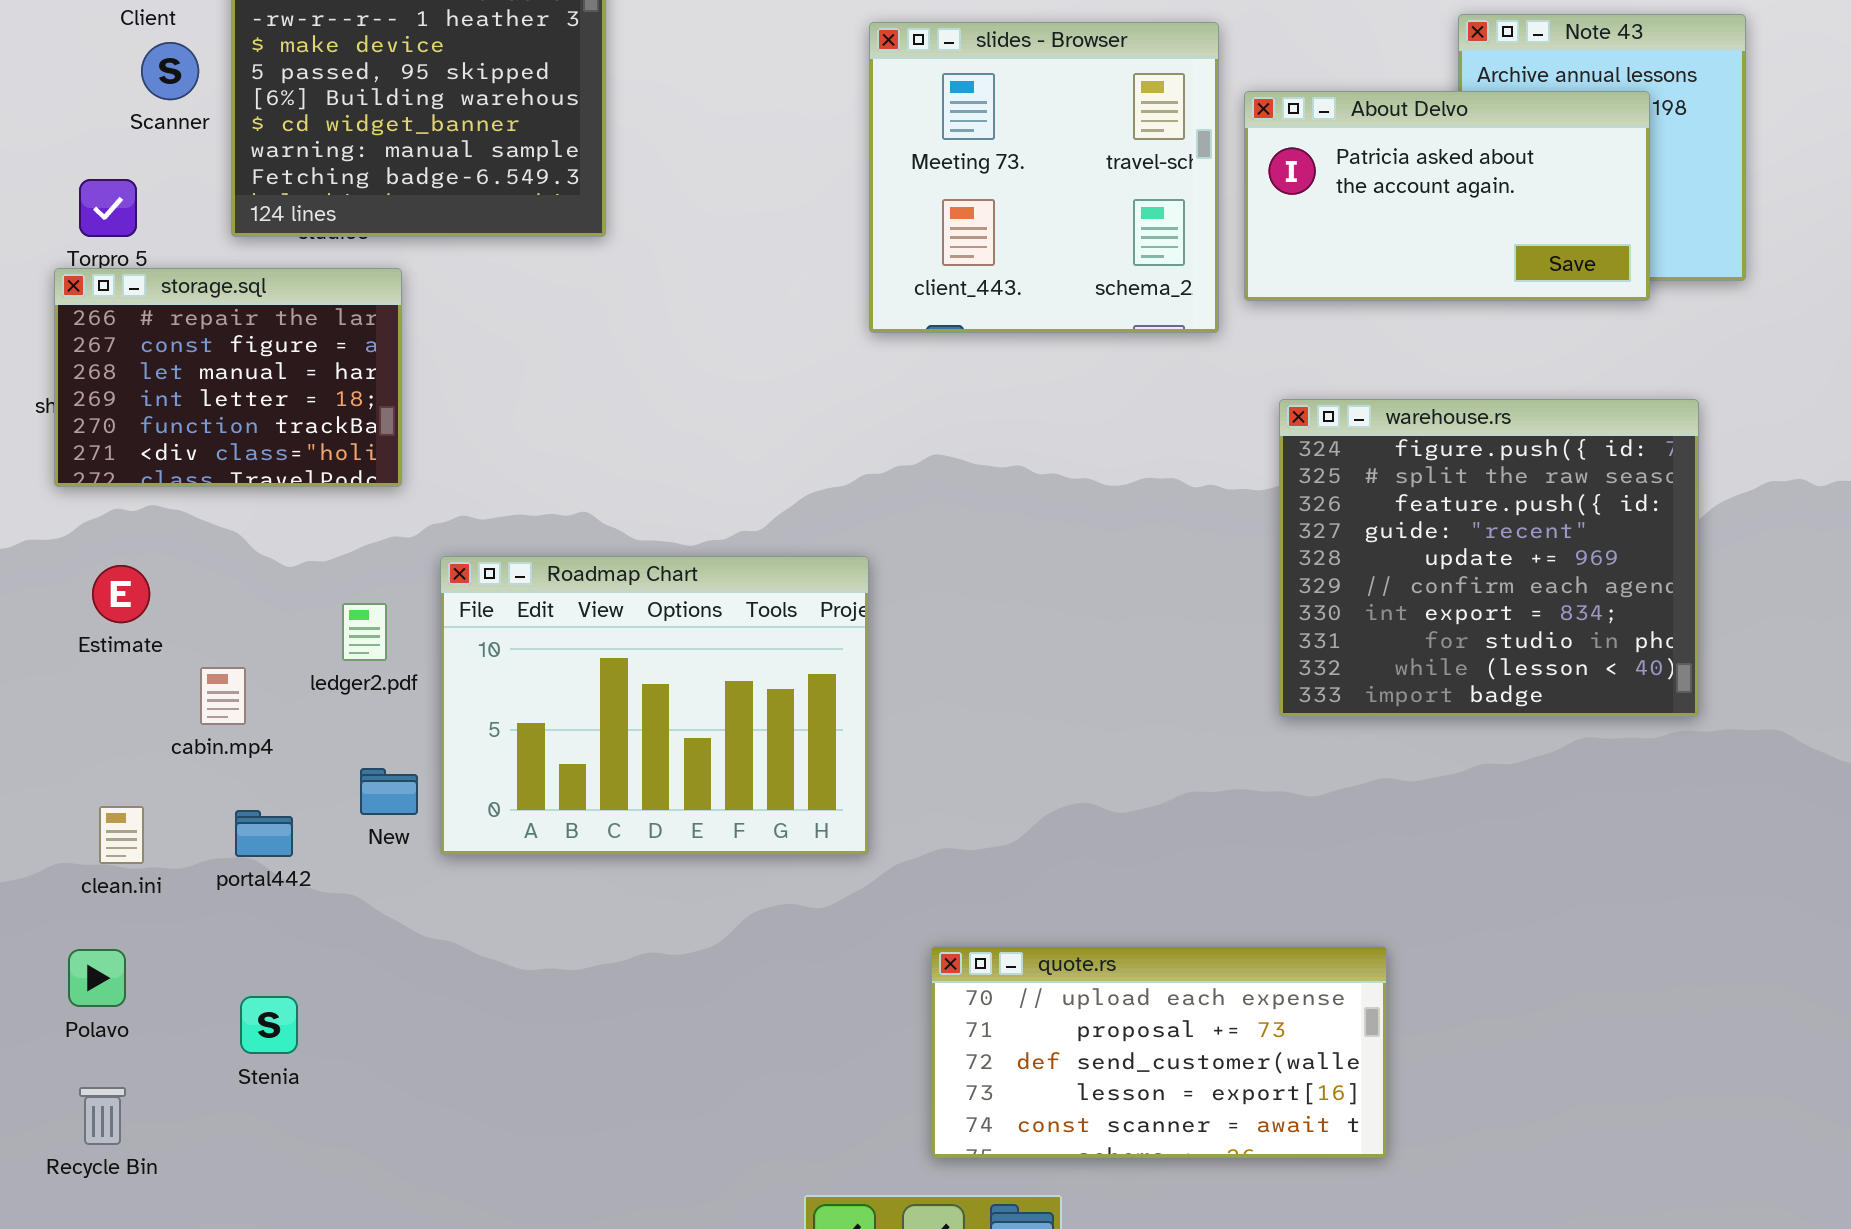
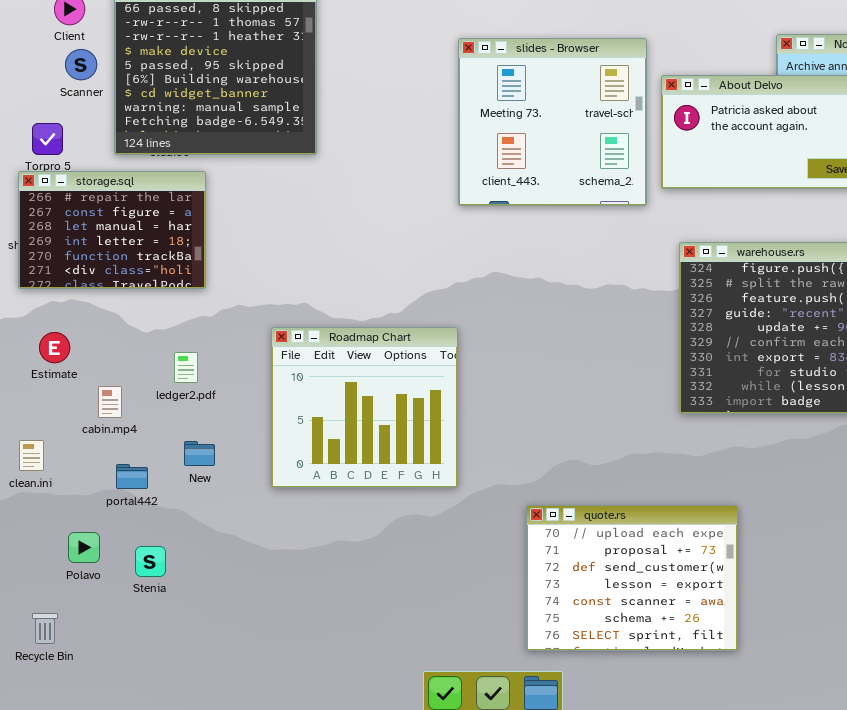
Roadmap Chart: [440,556,869,855] -> [271,327,458,488], resized
clean.ini: [99,806,144,864] -> [19,440,44,471], moved
quote.rs: [931,946,1387,1158] -> [526,505,738,651], resized
Polavo: [68,949,126,1007] -> [68,532,100,563], moved
Stenia: [240,996,298,1054] -> [135,546,166,577], moved

